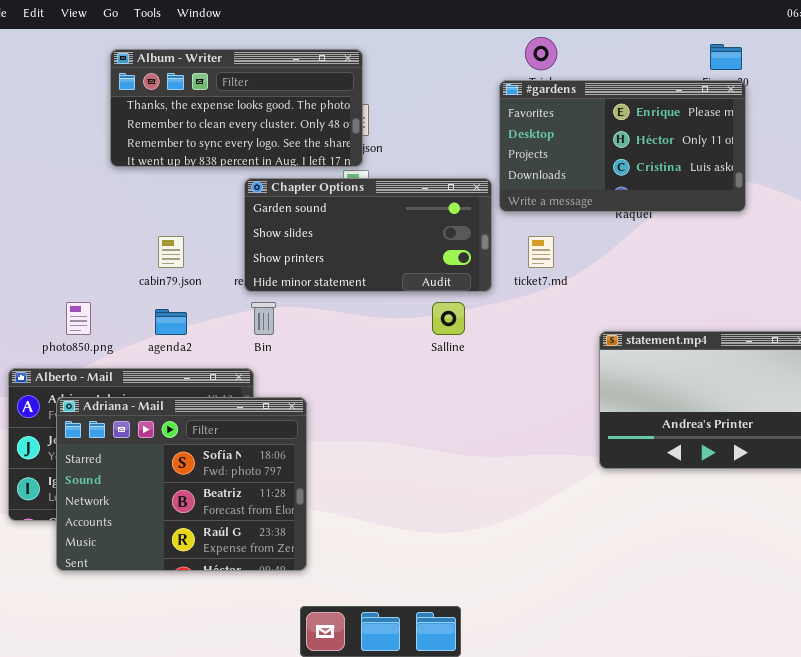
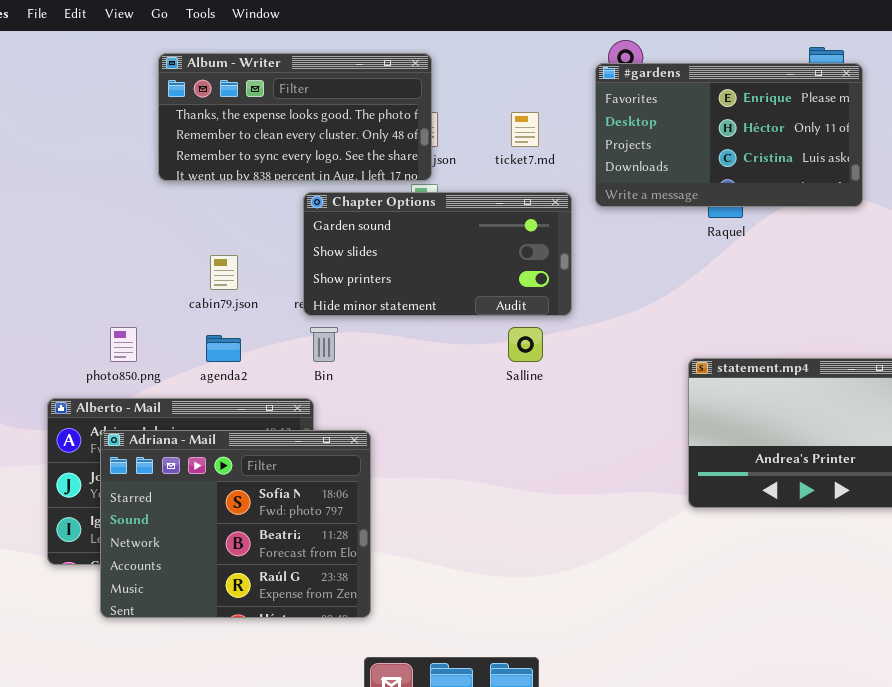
#gardens: [499,80,746,212] -> [595,63,863,207], moved
ticket7.md: [528,236,554,268] -> [511,112,539,147], moved

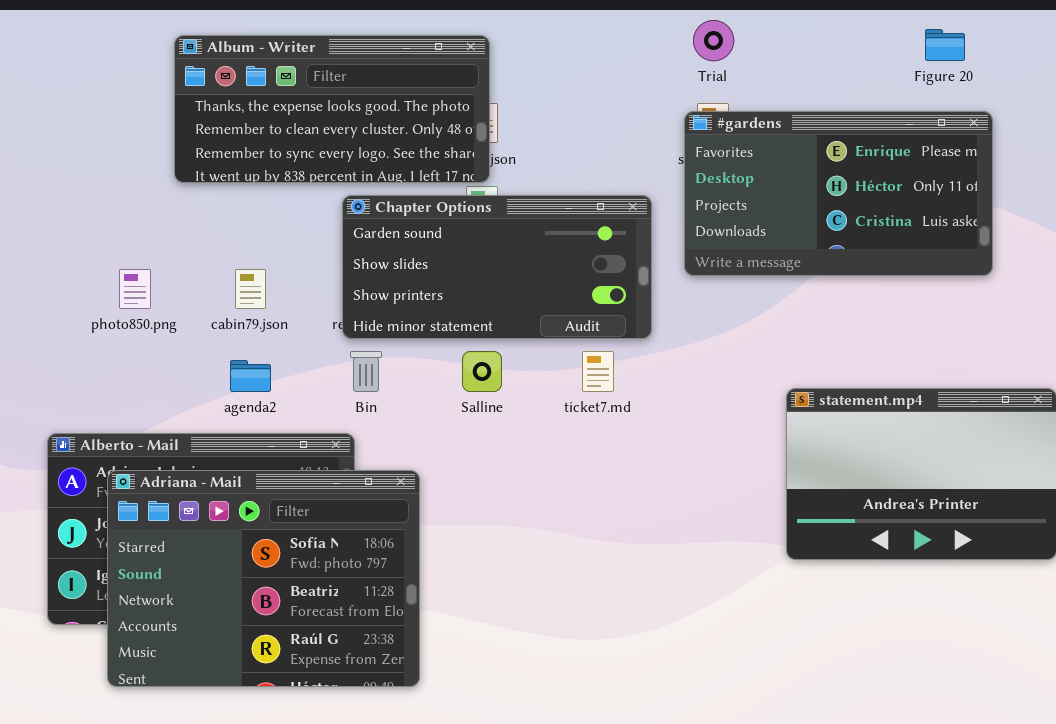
#gardens: [595,63,863,207] -> [684,111,993,276], moved
ticket7.md: [511,112,539,147] -> [582,351,614,392], moved
photo850.png: [110,327,137,362] -> [119,269,151,309], moved
Salline: [508,327,543,362] -> [462,351,502,392], moved

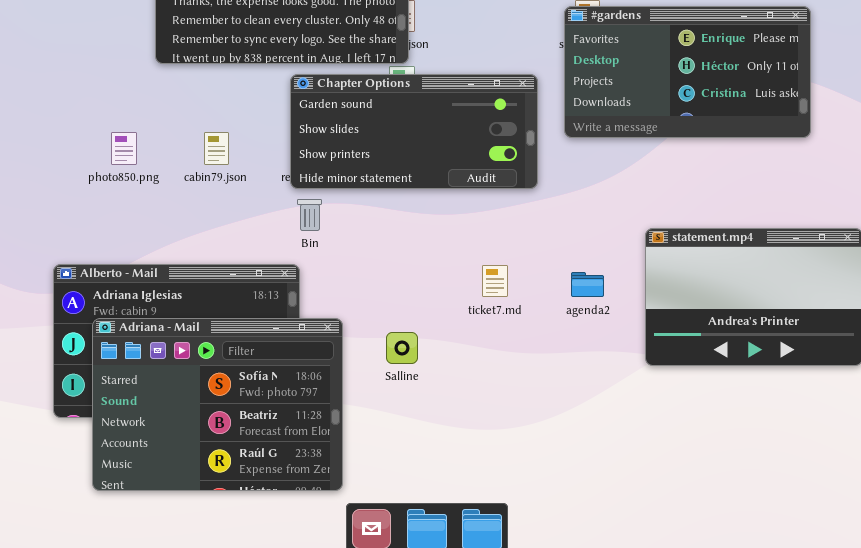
Salline: [462,351,502,392] -> [386,332,418,364], moved
ticket7.md: [582,351,614,392] -> [482,265,508,297], moved
agenda2: [230,360,271,392] -> [571,272,604,297], moved
Adriana - Mail: [107,470,420,687] -> [92,318,343,491], moved

